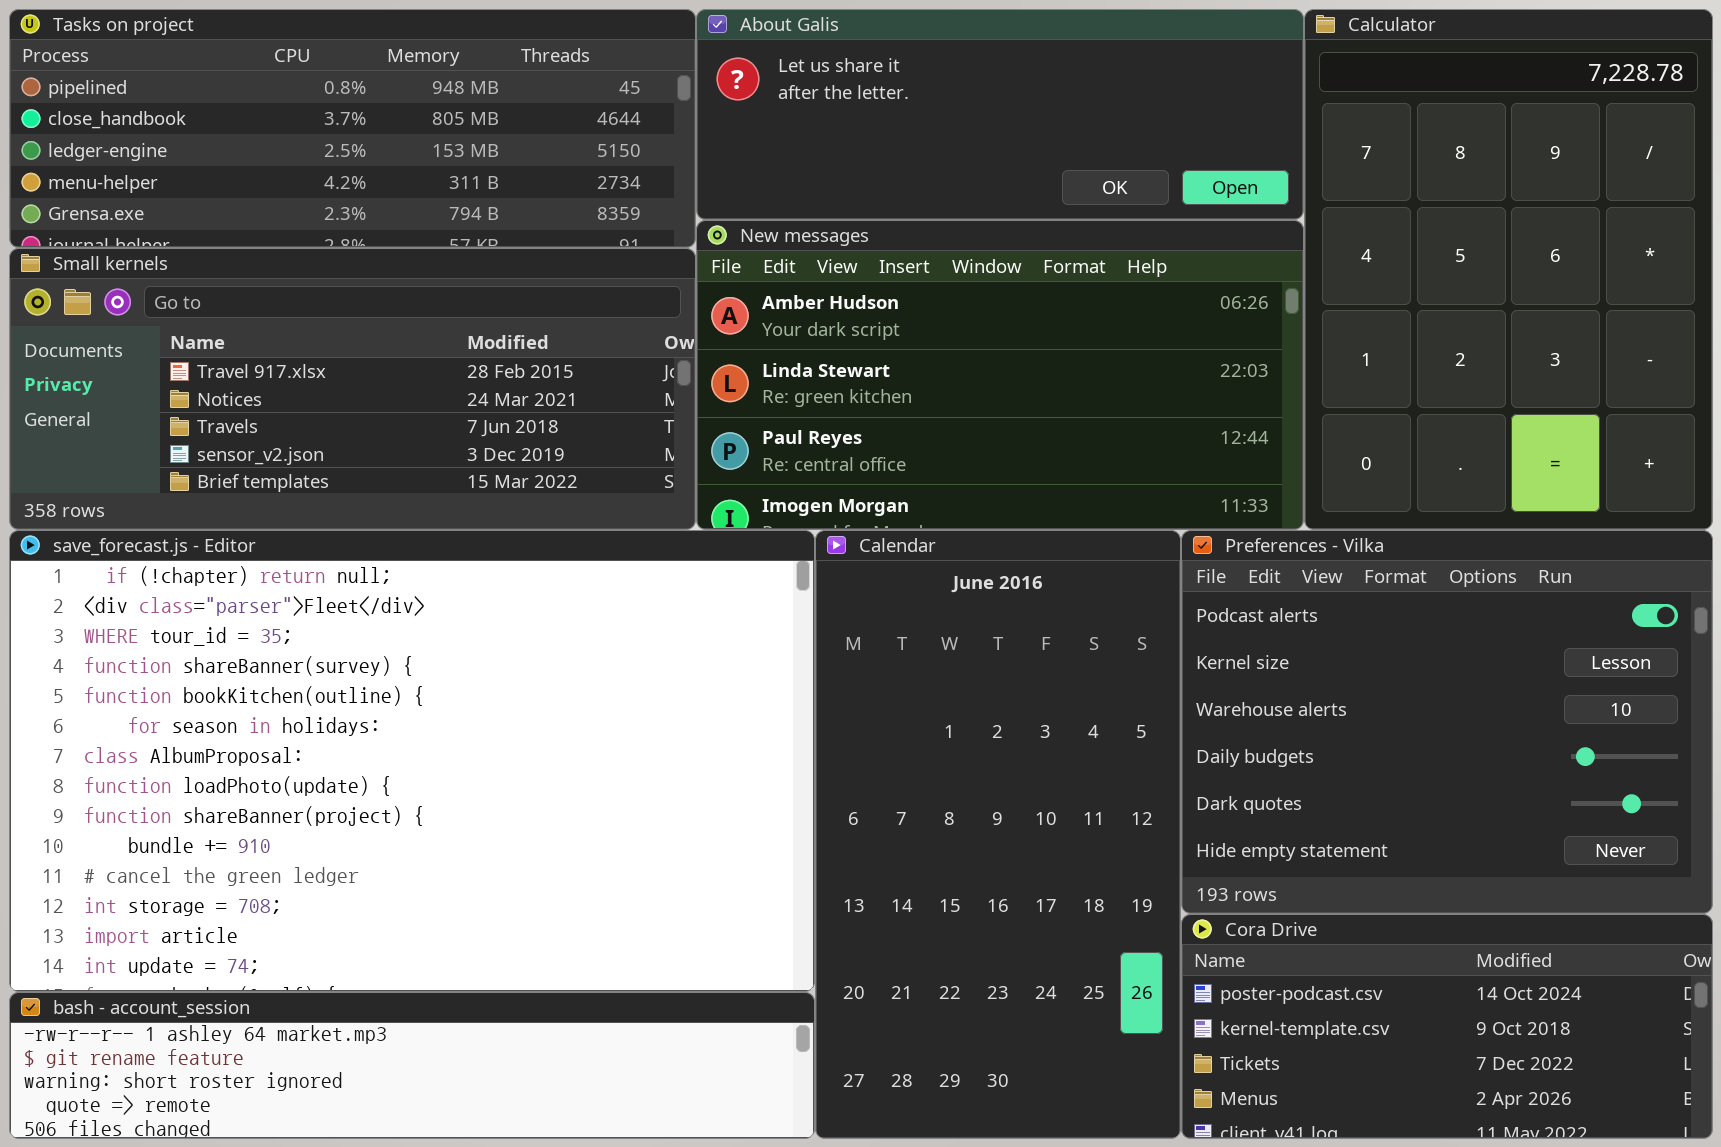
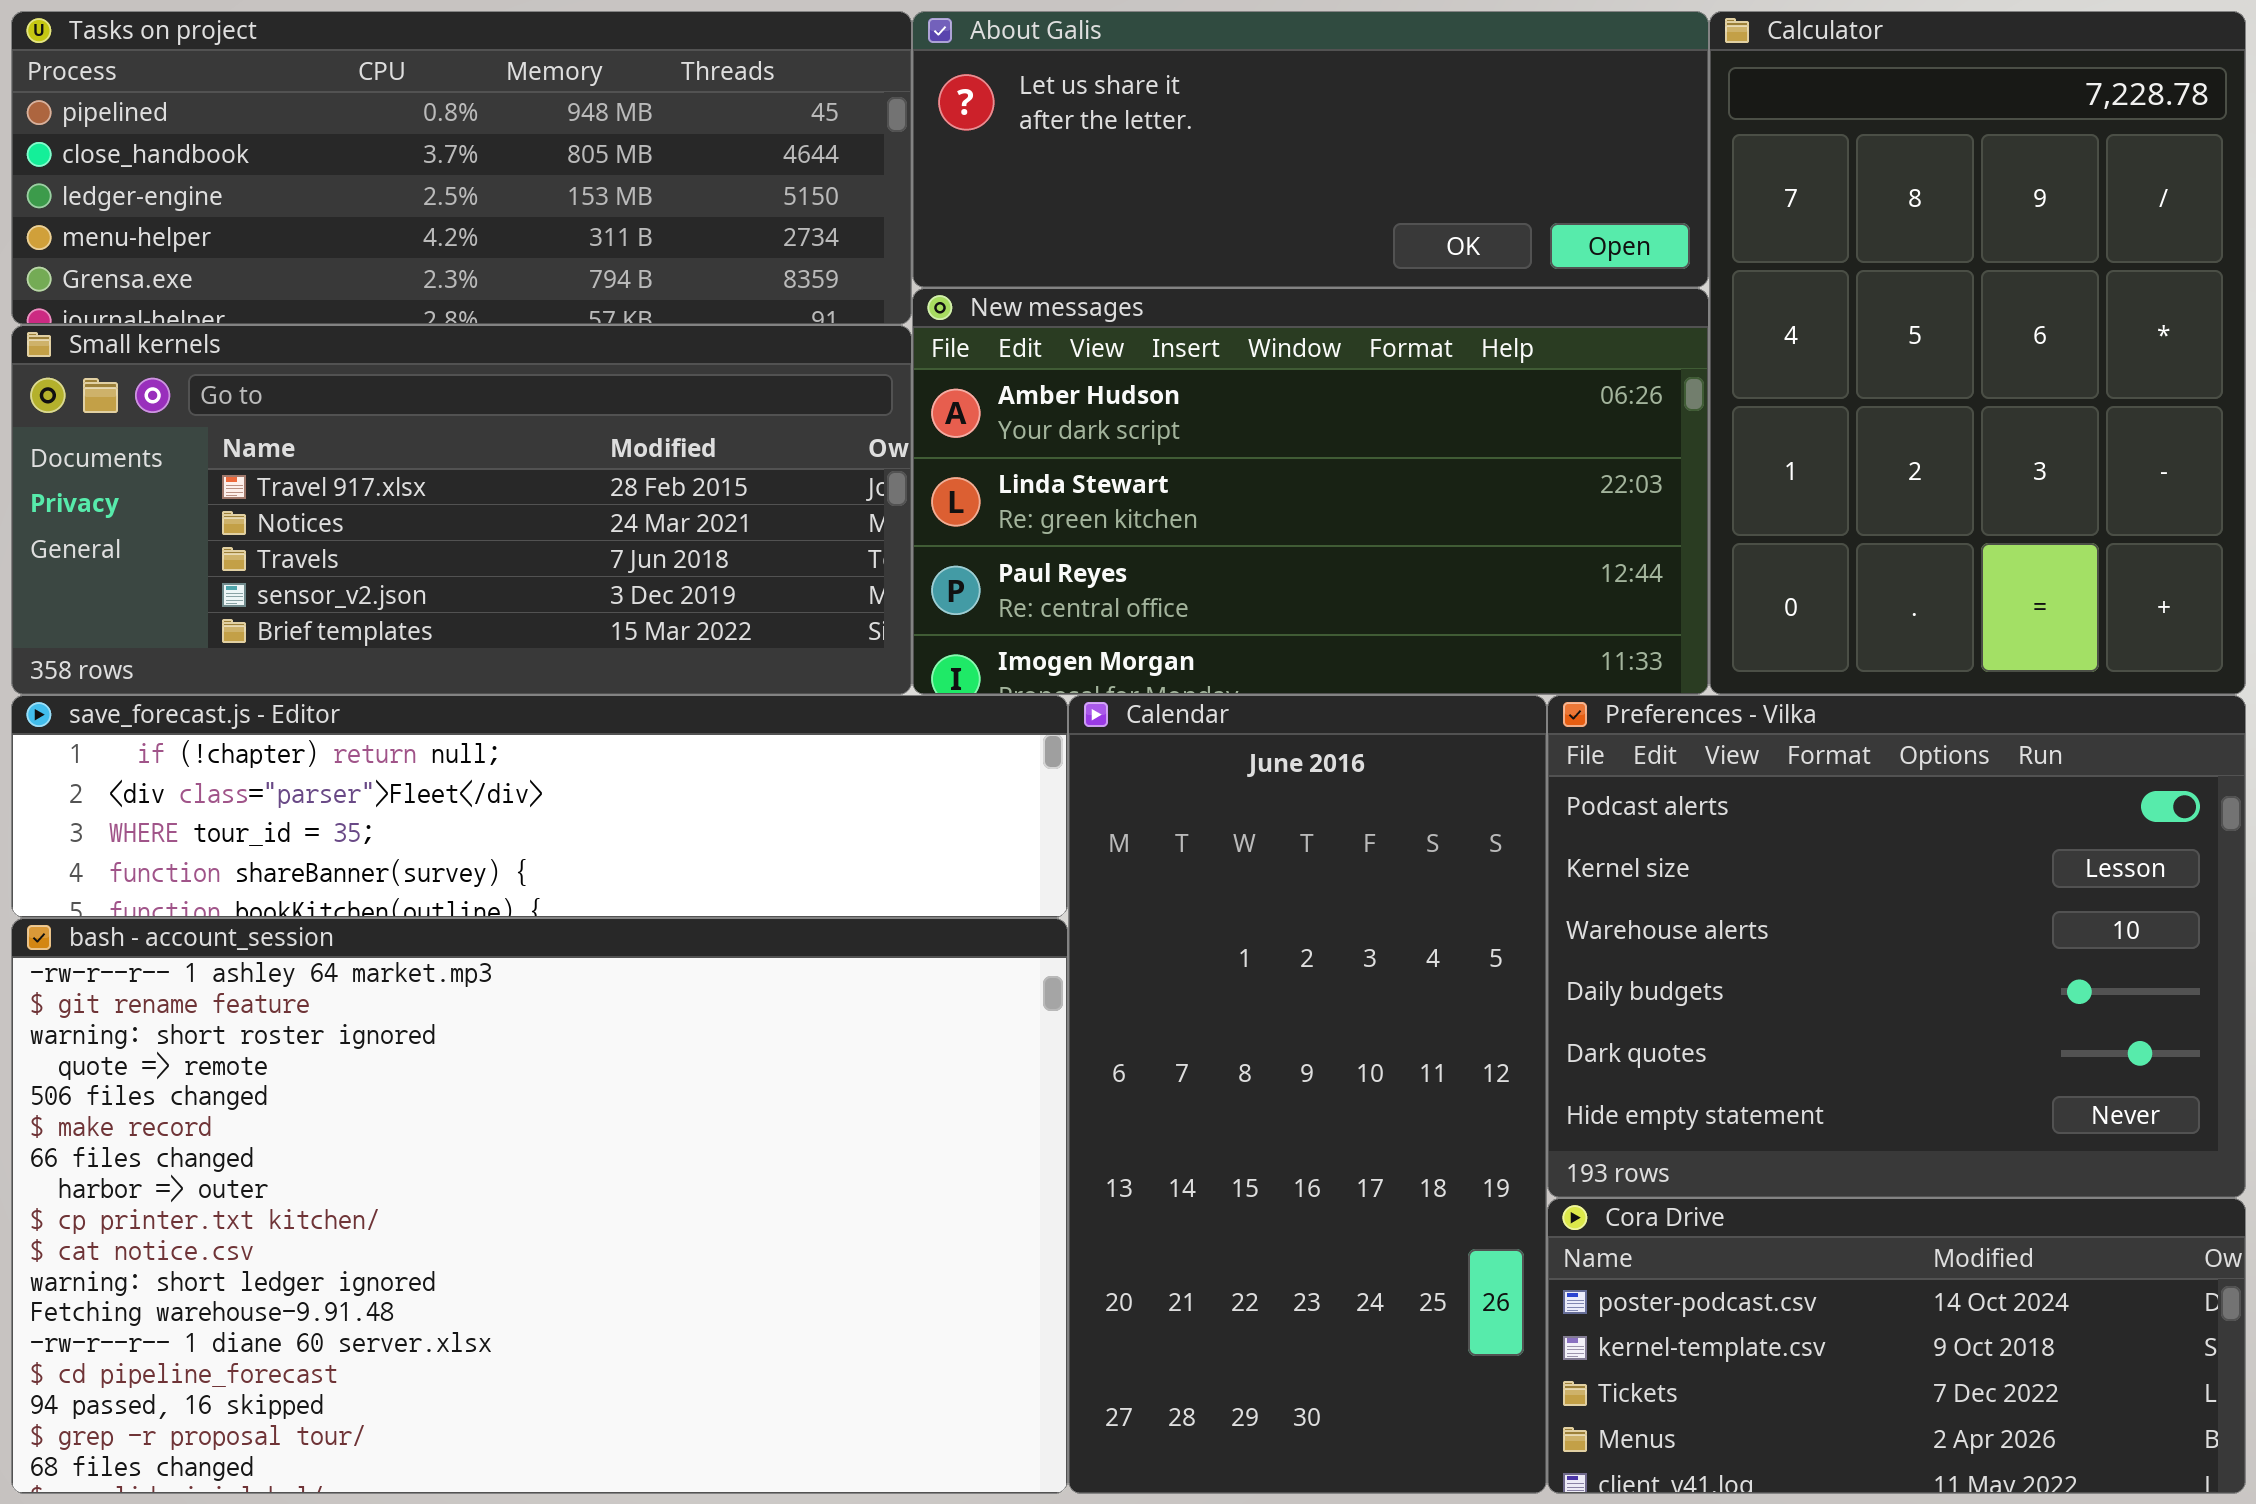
save_forecast.js - Editor: [9,530,815,992] -> [11,695,1068,918], resized
bash - account_session: [9,992,815,1139] -> [11,918,1068,1494], resized

